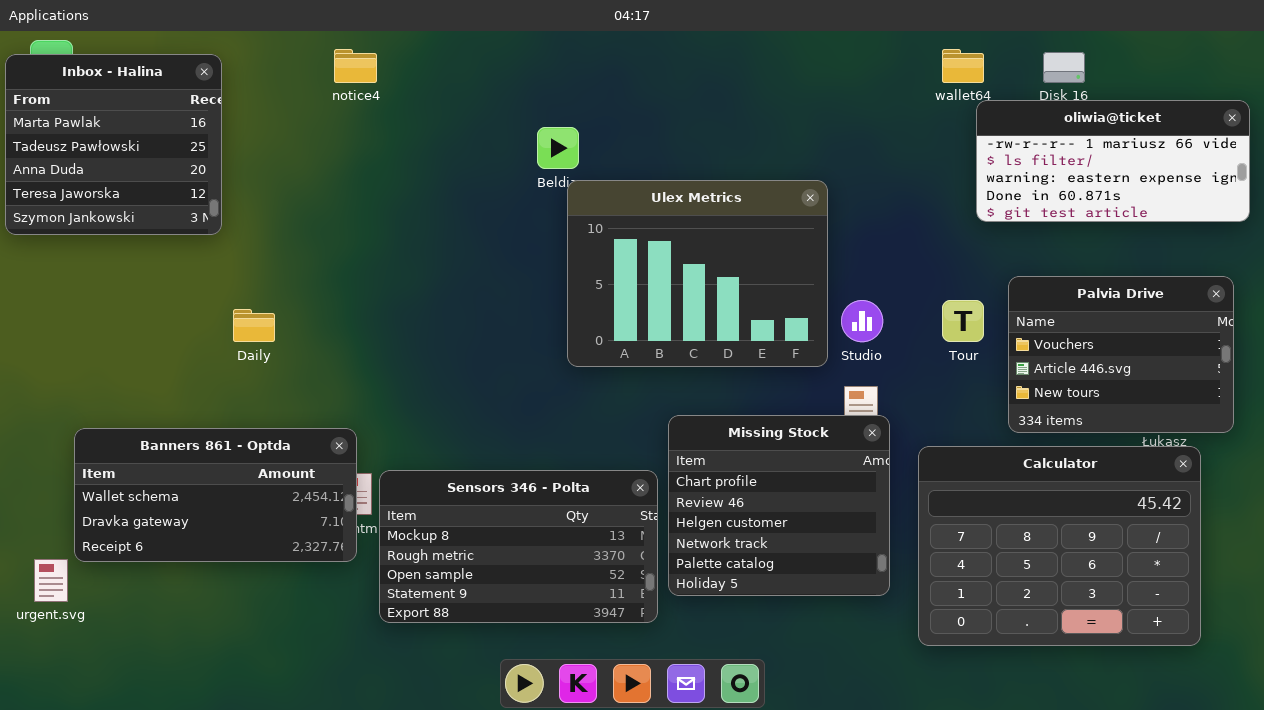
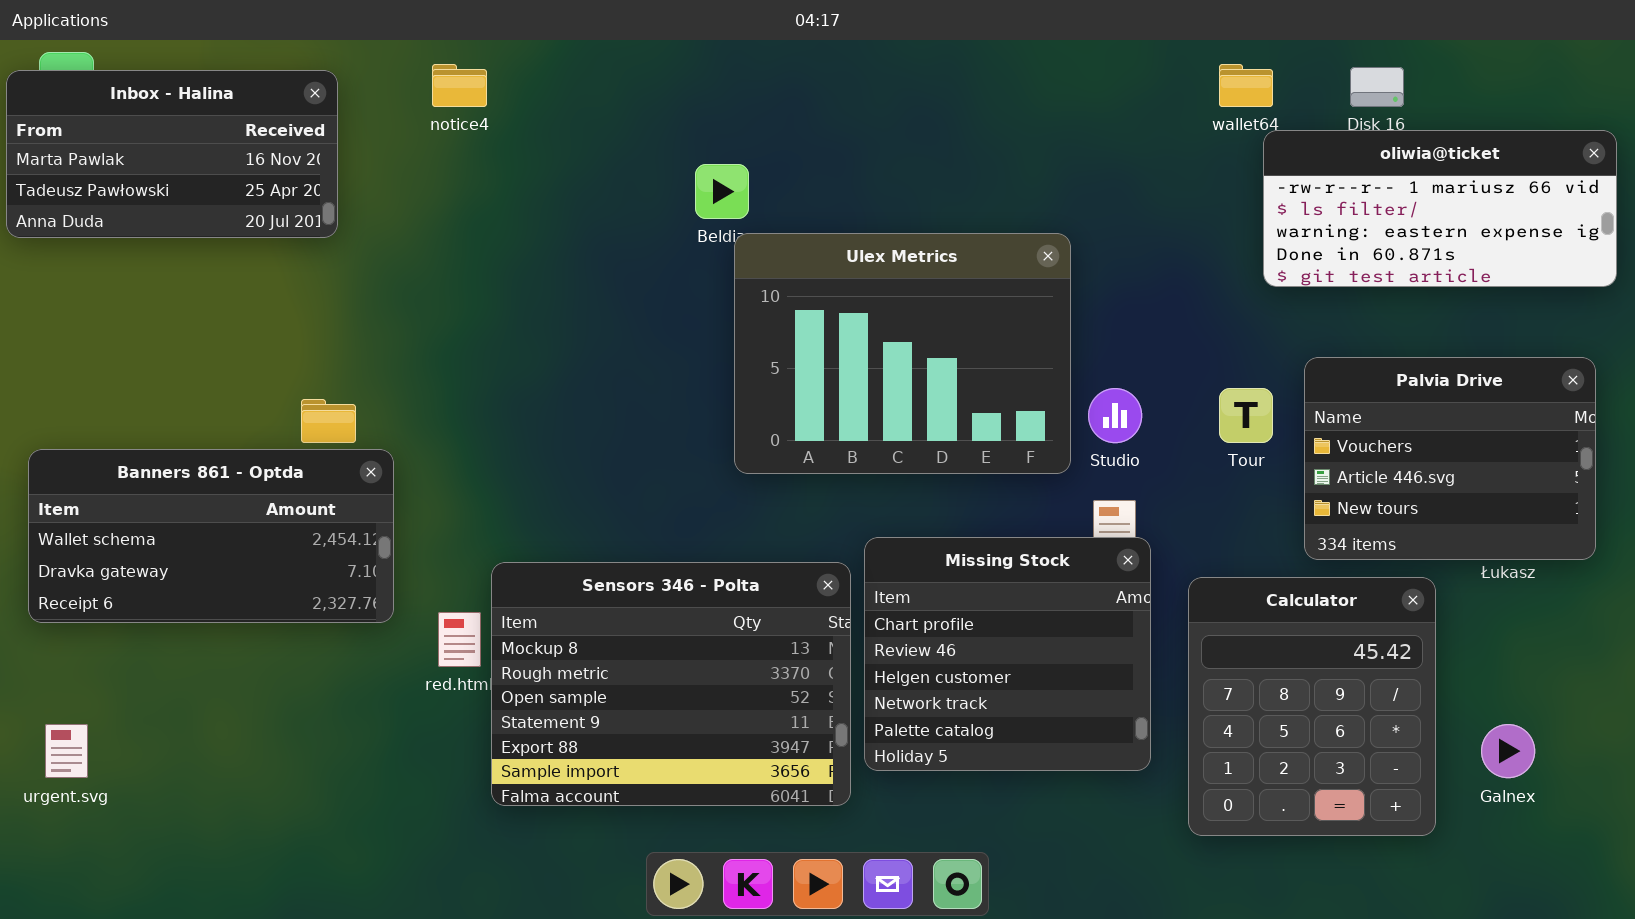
Inbox - Halina: [5,54,222,235] -> [6,70,338,238], resized
Banners 861 - Optda: [74,428,357,562] -> [28,449,394,623], moved
Calculator: [918,446,1201,646] -> [1188,577,1436,836], resized
Sensors 346 - Polta: [379,470,658,623] -> [491,562,851,806], resized

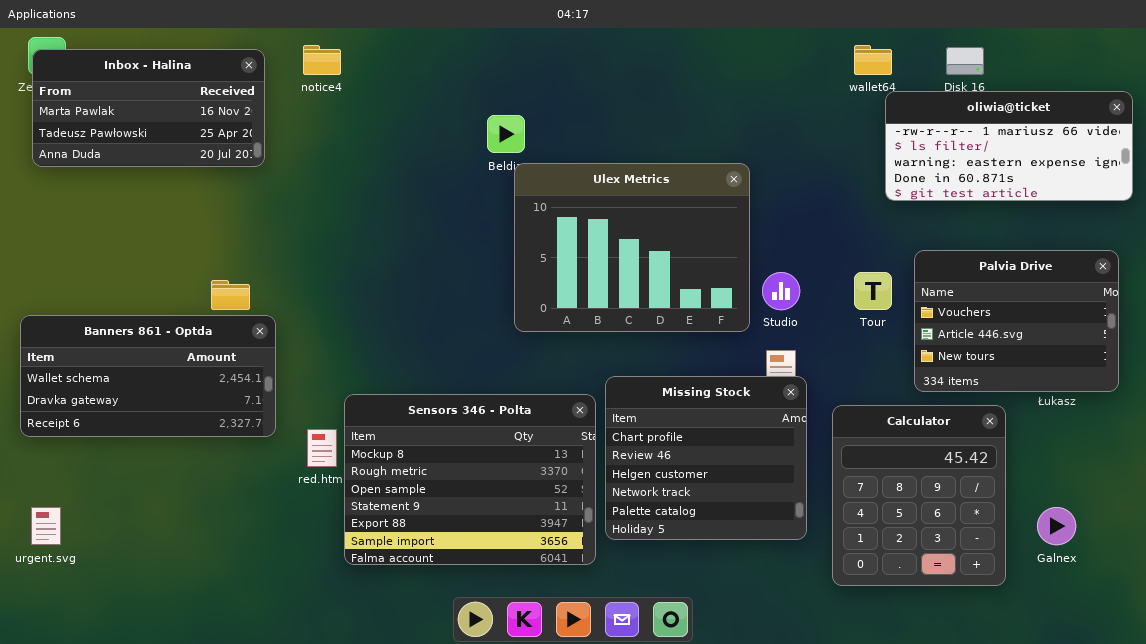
Inbox - Halina: [6,70,338,238] -> [32,49,265,167], moved

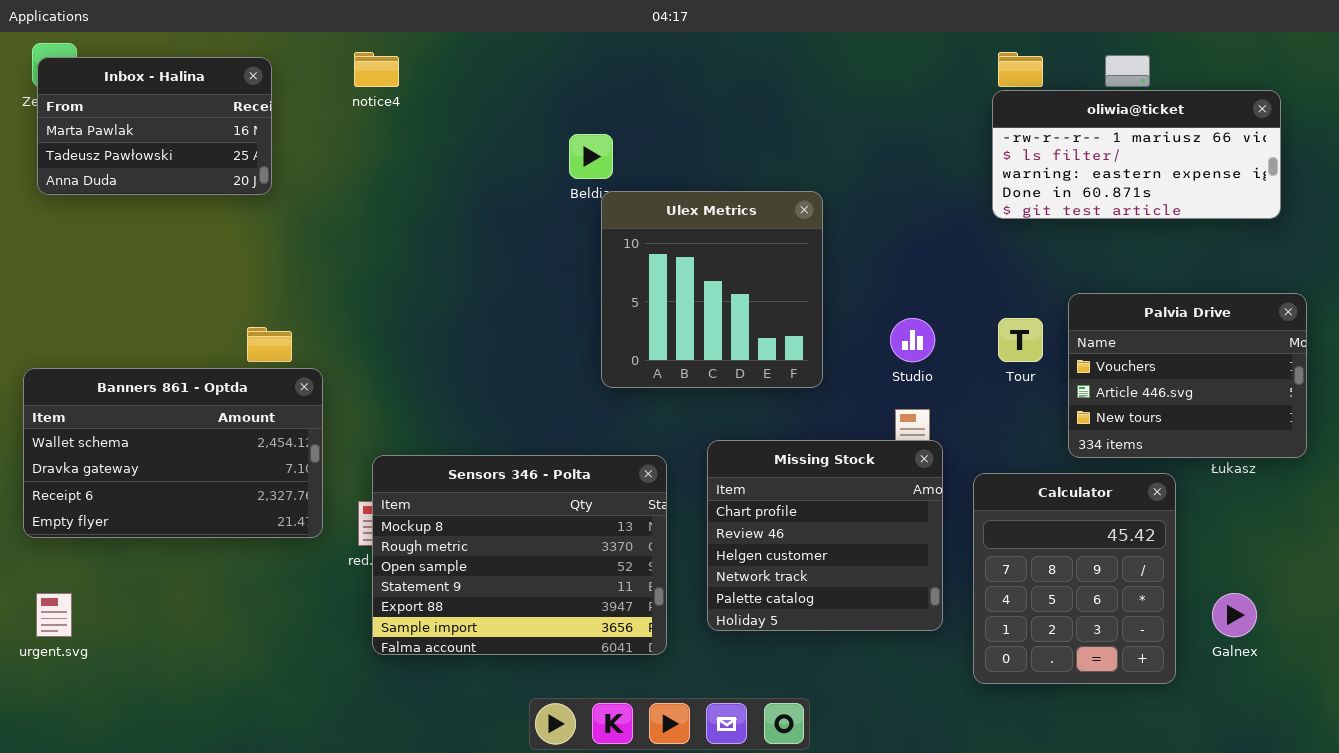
Inbox - Halina: [32,49,265,167] -> [37,57,272,195], resized
oliwia@ticket: [885,91,1133,201] -> [992,90,1281,219], moved
Ulex Metrics: [514,163,750,332] -> [601,191,823,388], resized
Banners 861 - Optda: [20,315,276,437] -> [23,368,323,538], resized
Sensors 346 - Polta: [344,394,596,565] -> [372,455,667,655], moved

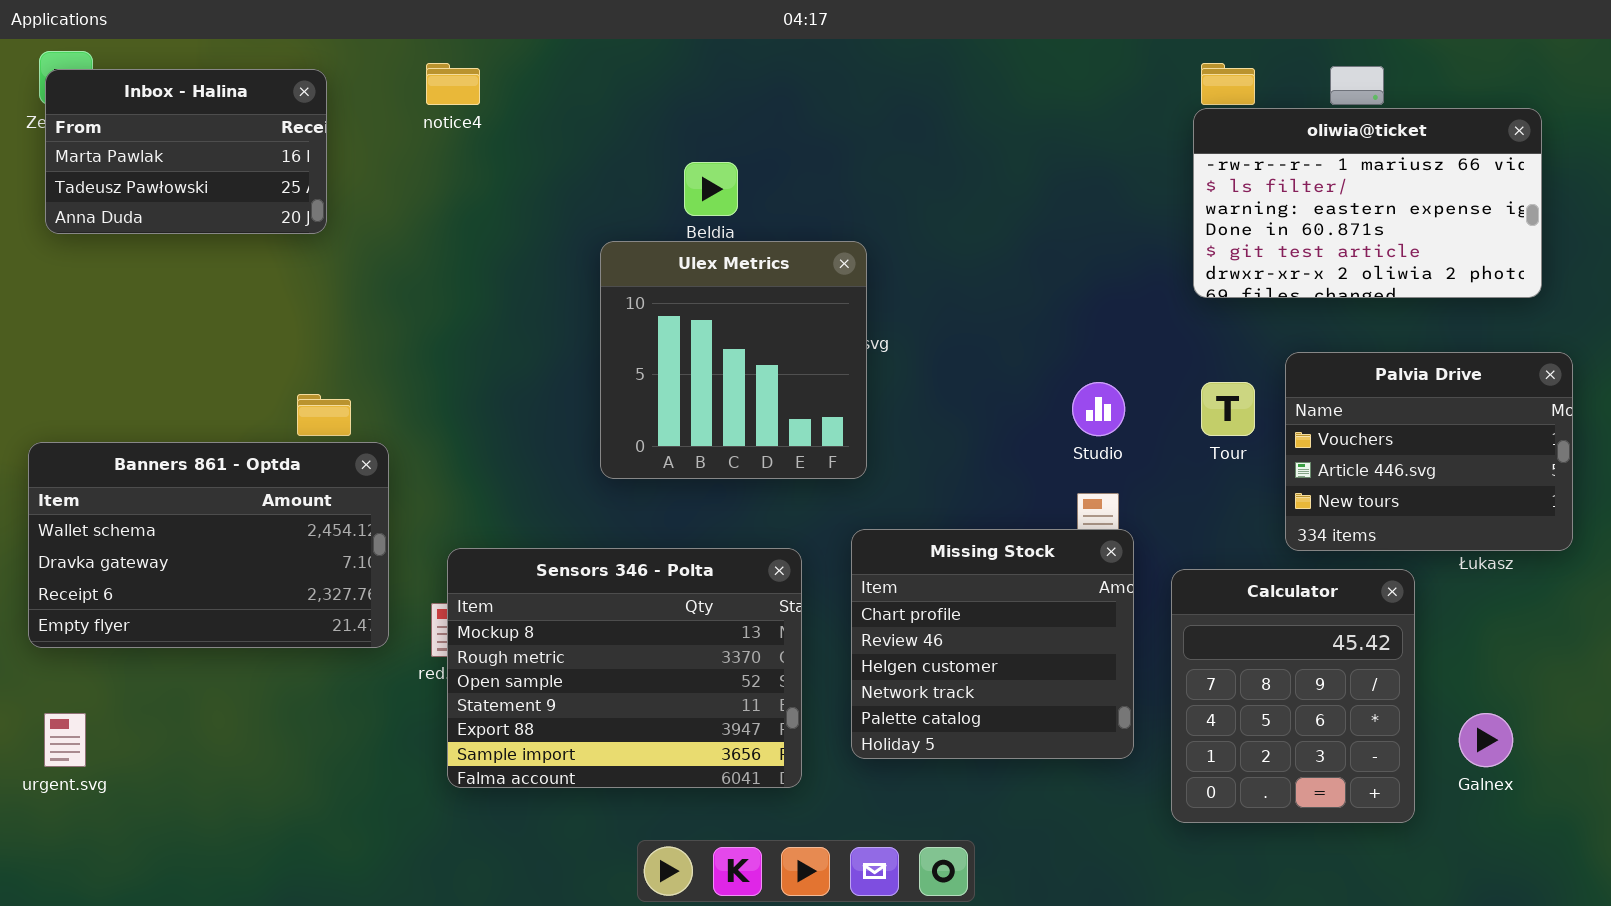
oliwia@ticket: [992,90,1281,219] -> [1193,108,1542,298], resized
Ulex Metrics: [601,191,823,388] -> [600,241,867,479], moved

